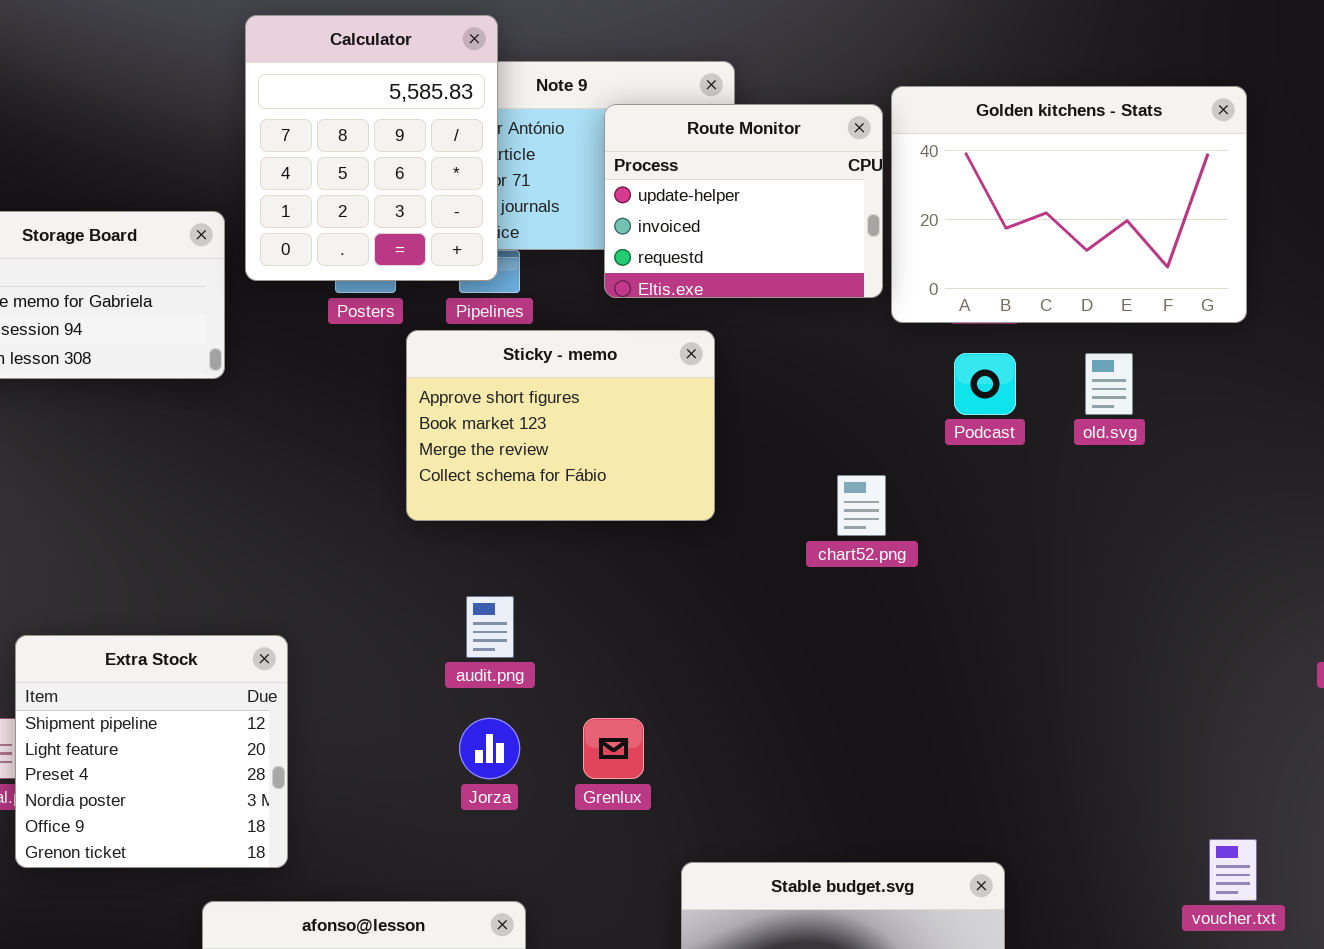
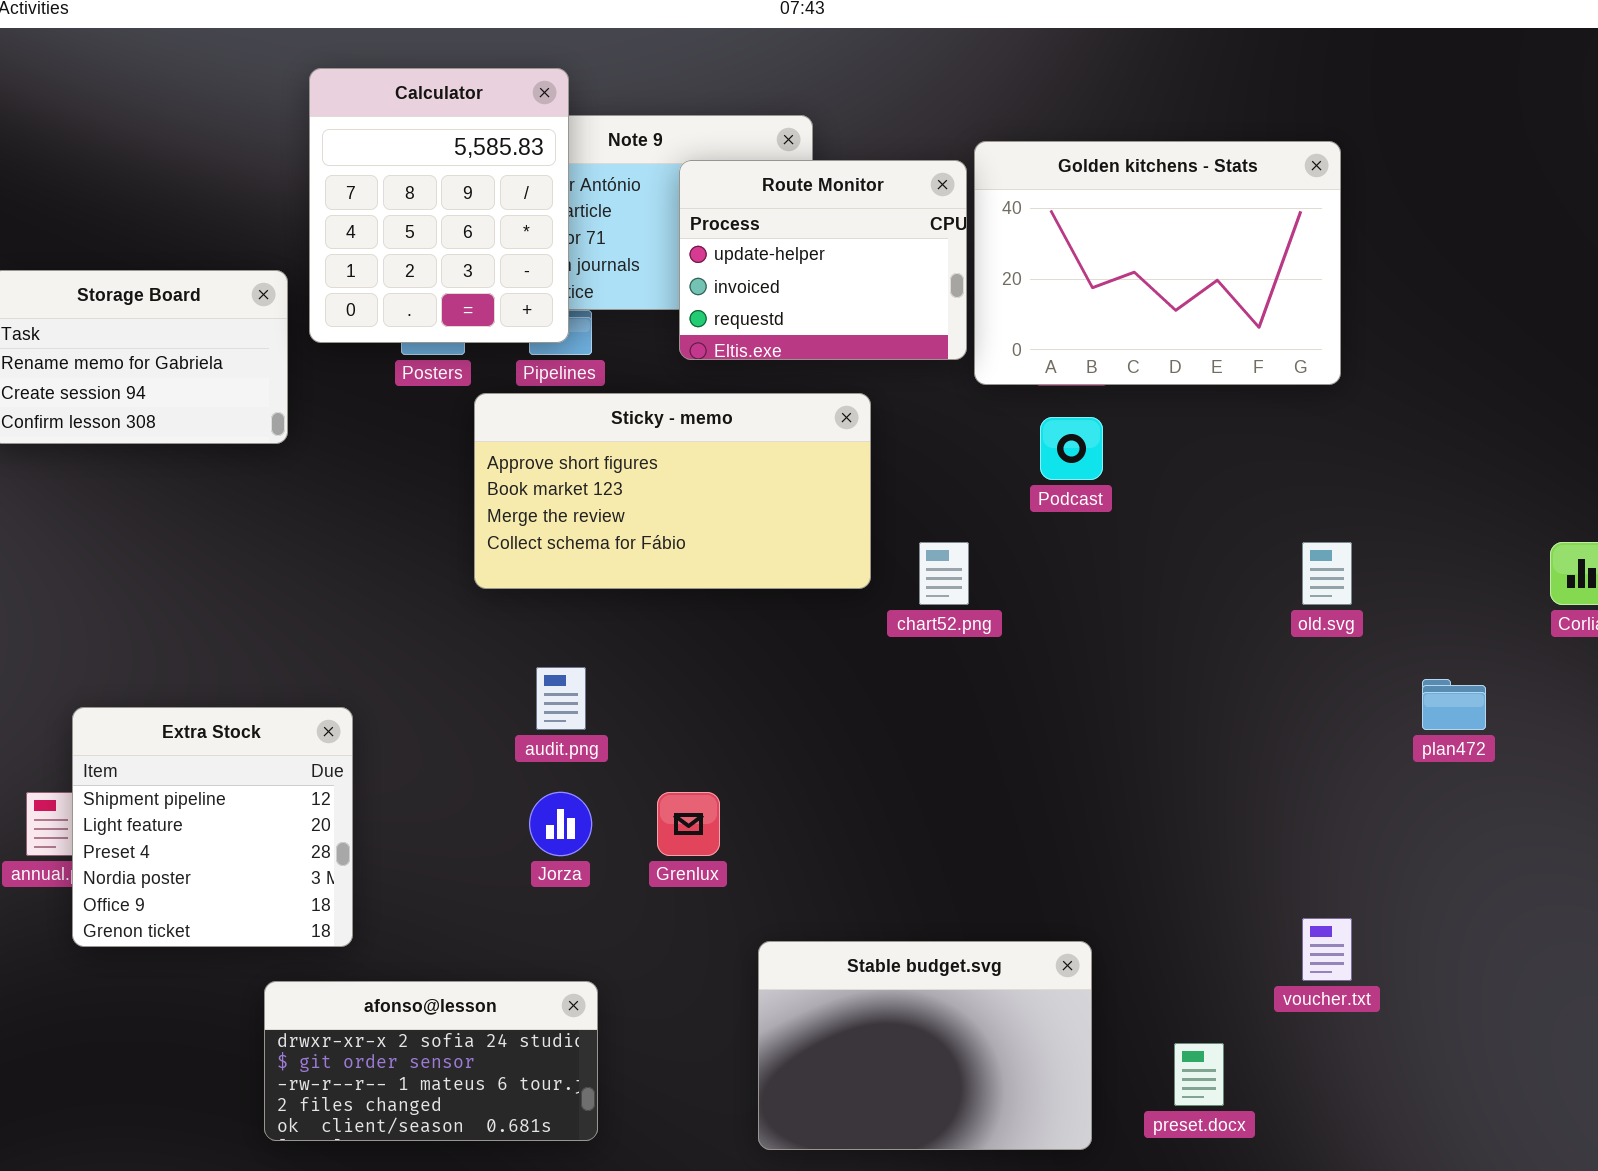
Sticky - memo: [406,330,715,521] -> [474,393,871,589], resized
old.svg: [1085,353,1133,415] -> [1302,542,1352,605], moved

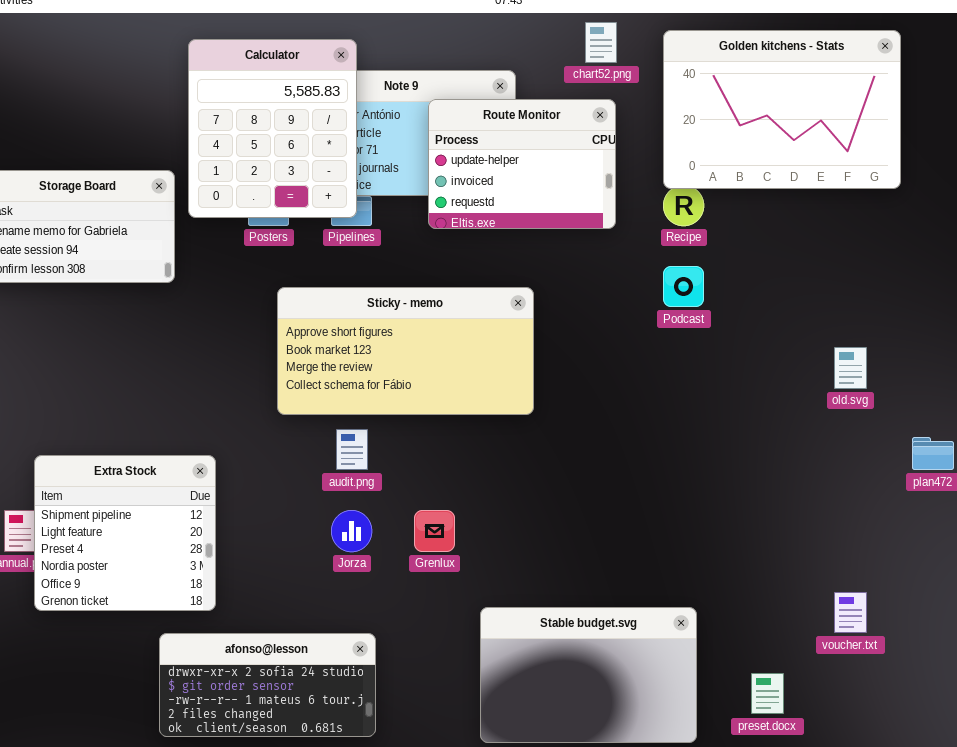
Golden kitchens - Stats: [974,141,1341,385] -> [663,30,901,189], moved
Sticky - memo: [474,393,871,589] -> [277,287,534,415], moved
chart52.png: [919,542,969,605] -> [585,22,617,63], moved

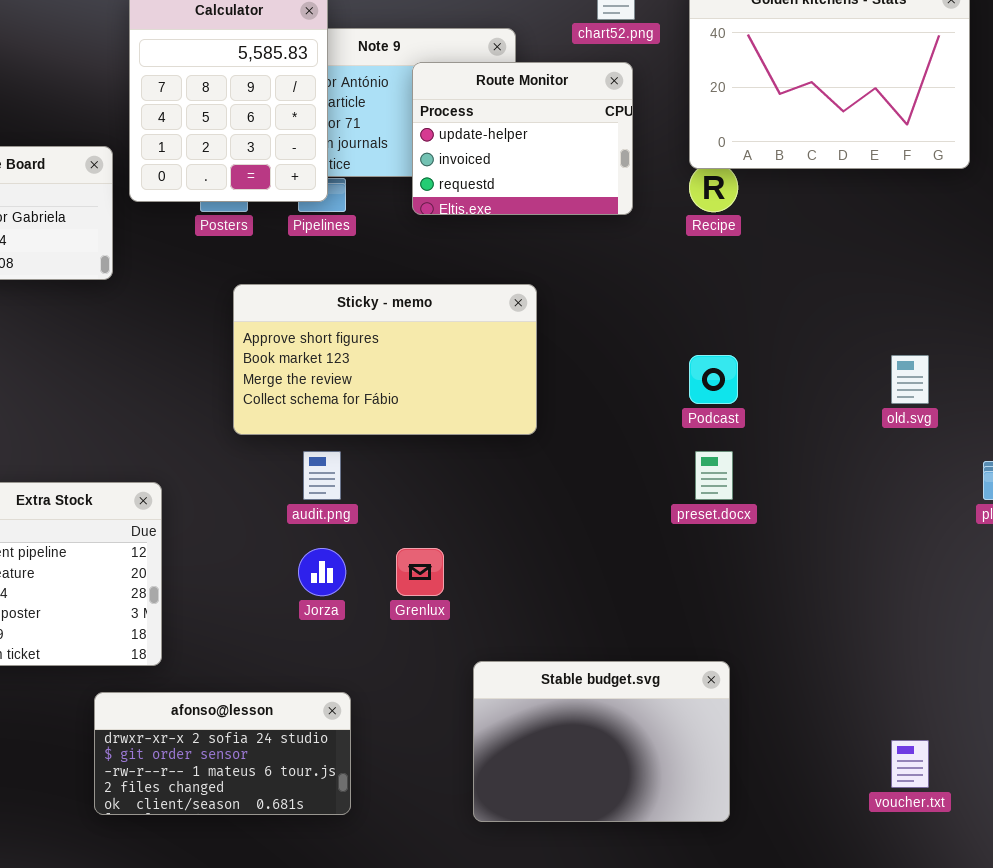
Podcast: [663,266,704,307] -> [689,355,738,404], moved
voucher.txt: [834,592,867,633] -> [891,740,929,788], moved
preset.docx: [751,673,784,714] -> [695,451,733,500], moved

